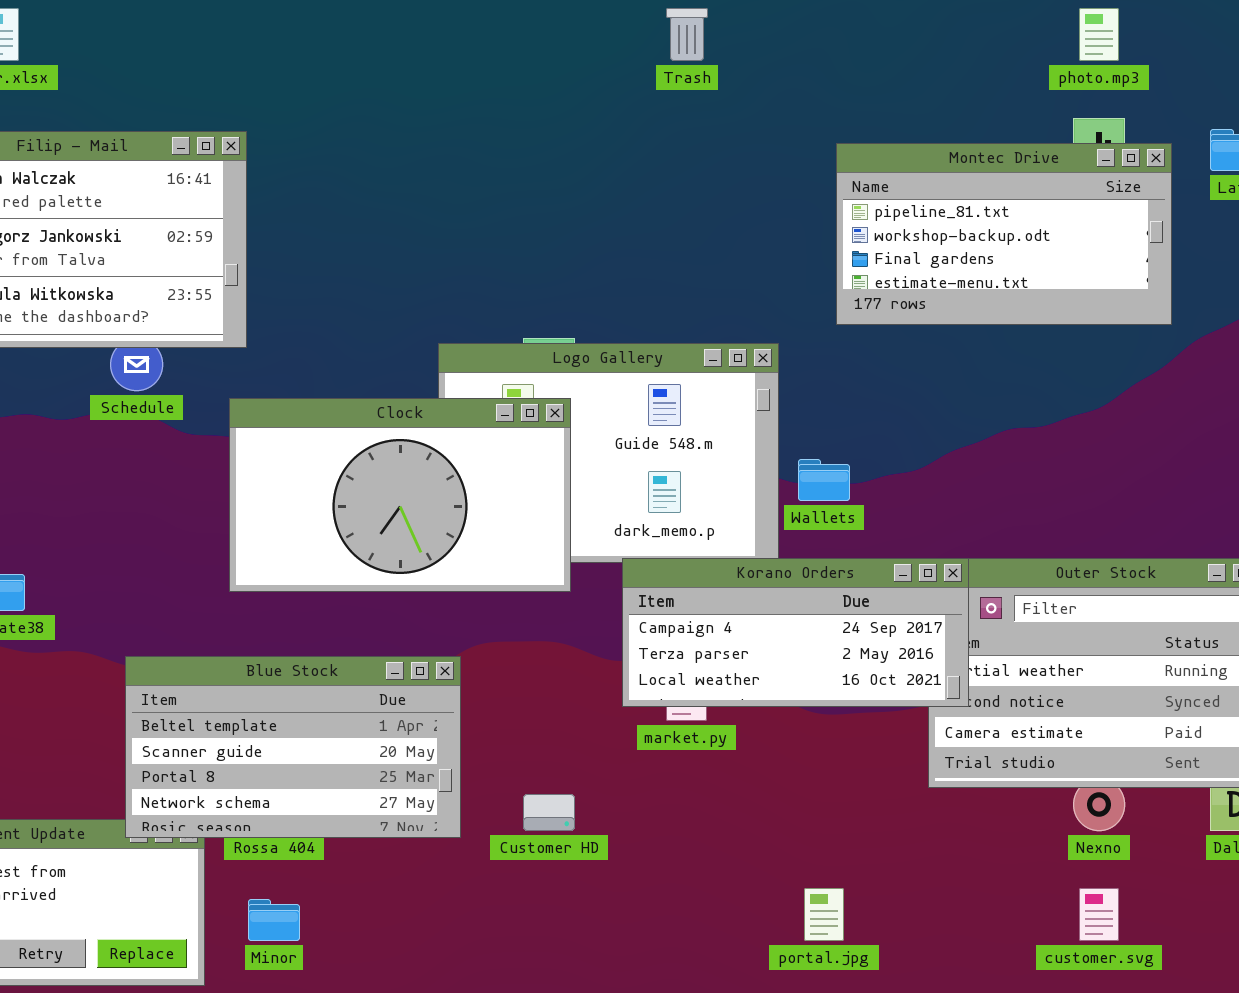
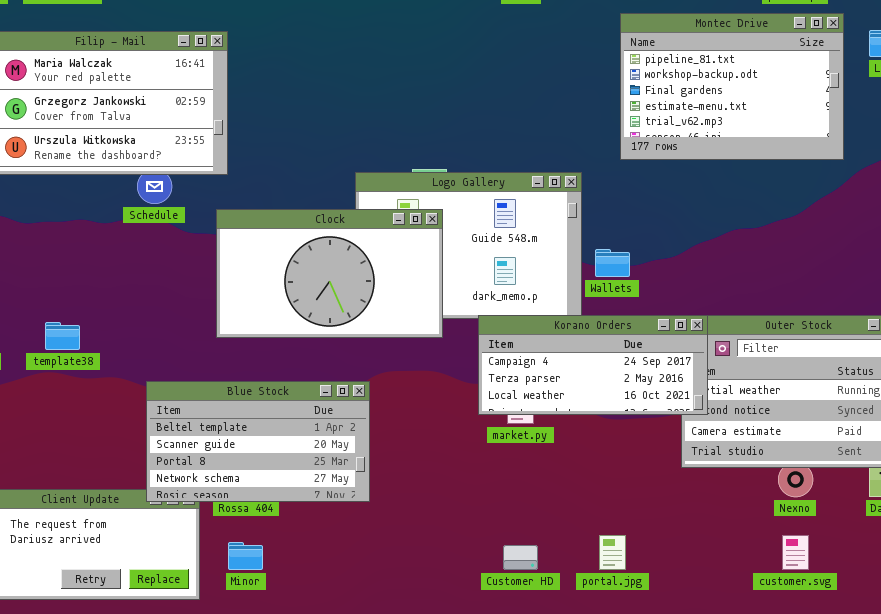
Montec Drive: [836,143,1172,325] -> [620,13,844,160], resized
Customer HD: [523,794,575,831] -> [503,545,538,570], moved

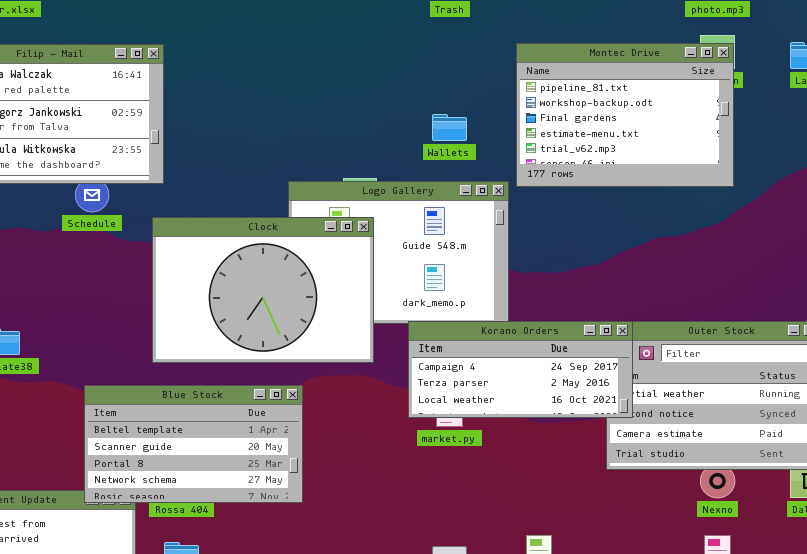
Montec Drive: [620,13,844,160] -> [516,43,734,187], moved
Clock: [216,209,443,338] -> [152,217,374,363], resized
Wallets: [595,249,630,277] -> [432,114,467,141], moved

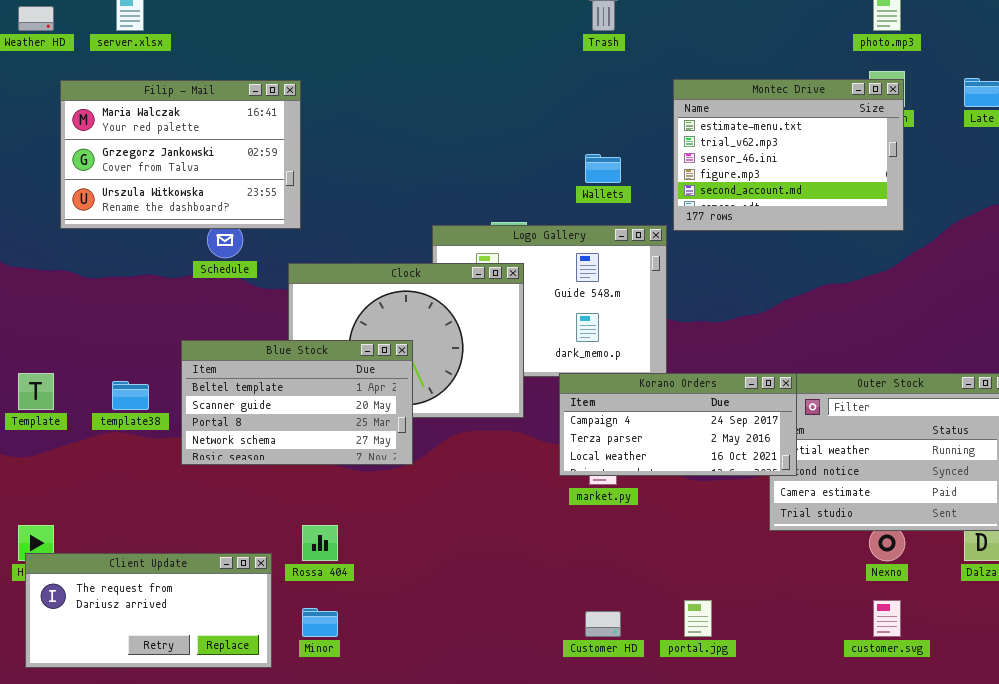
Montec Drive: [516,43,734,187] -> [673,79,904,231], scrolled down 3 rows
Blue Stock: [84,385,303,503] -> [181,340,413,465], moved

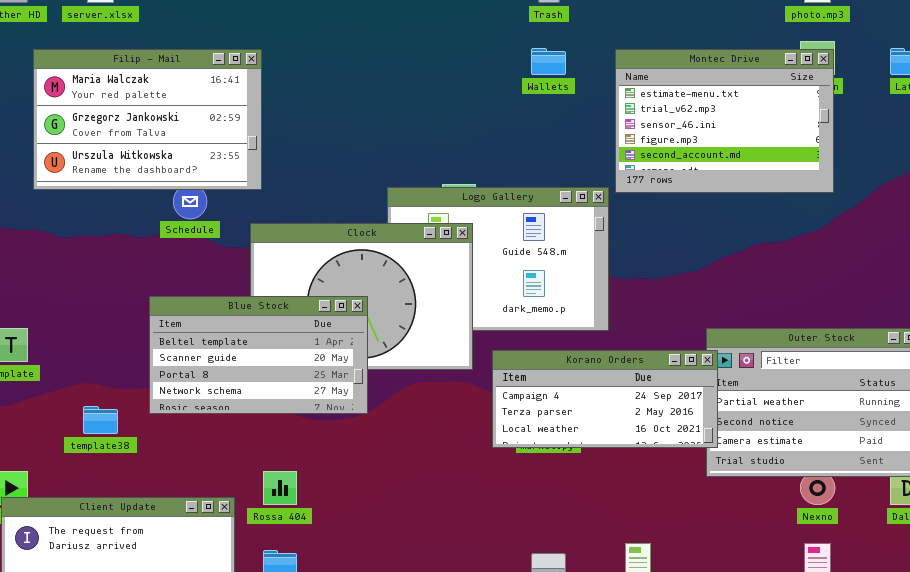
Wallets: [585,154,621,183] -> [531,48,566,75], moved
Korano Orders: [559,373,797,476] -> [492,350,718,448], moved
template38: [112,381,149,410] -> [83,406,118,434], moved

